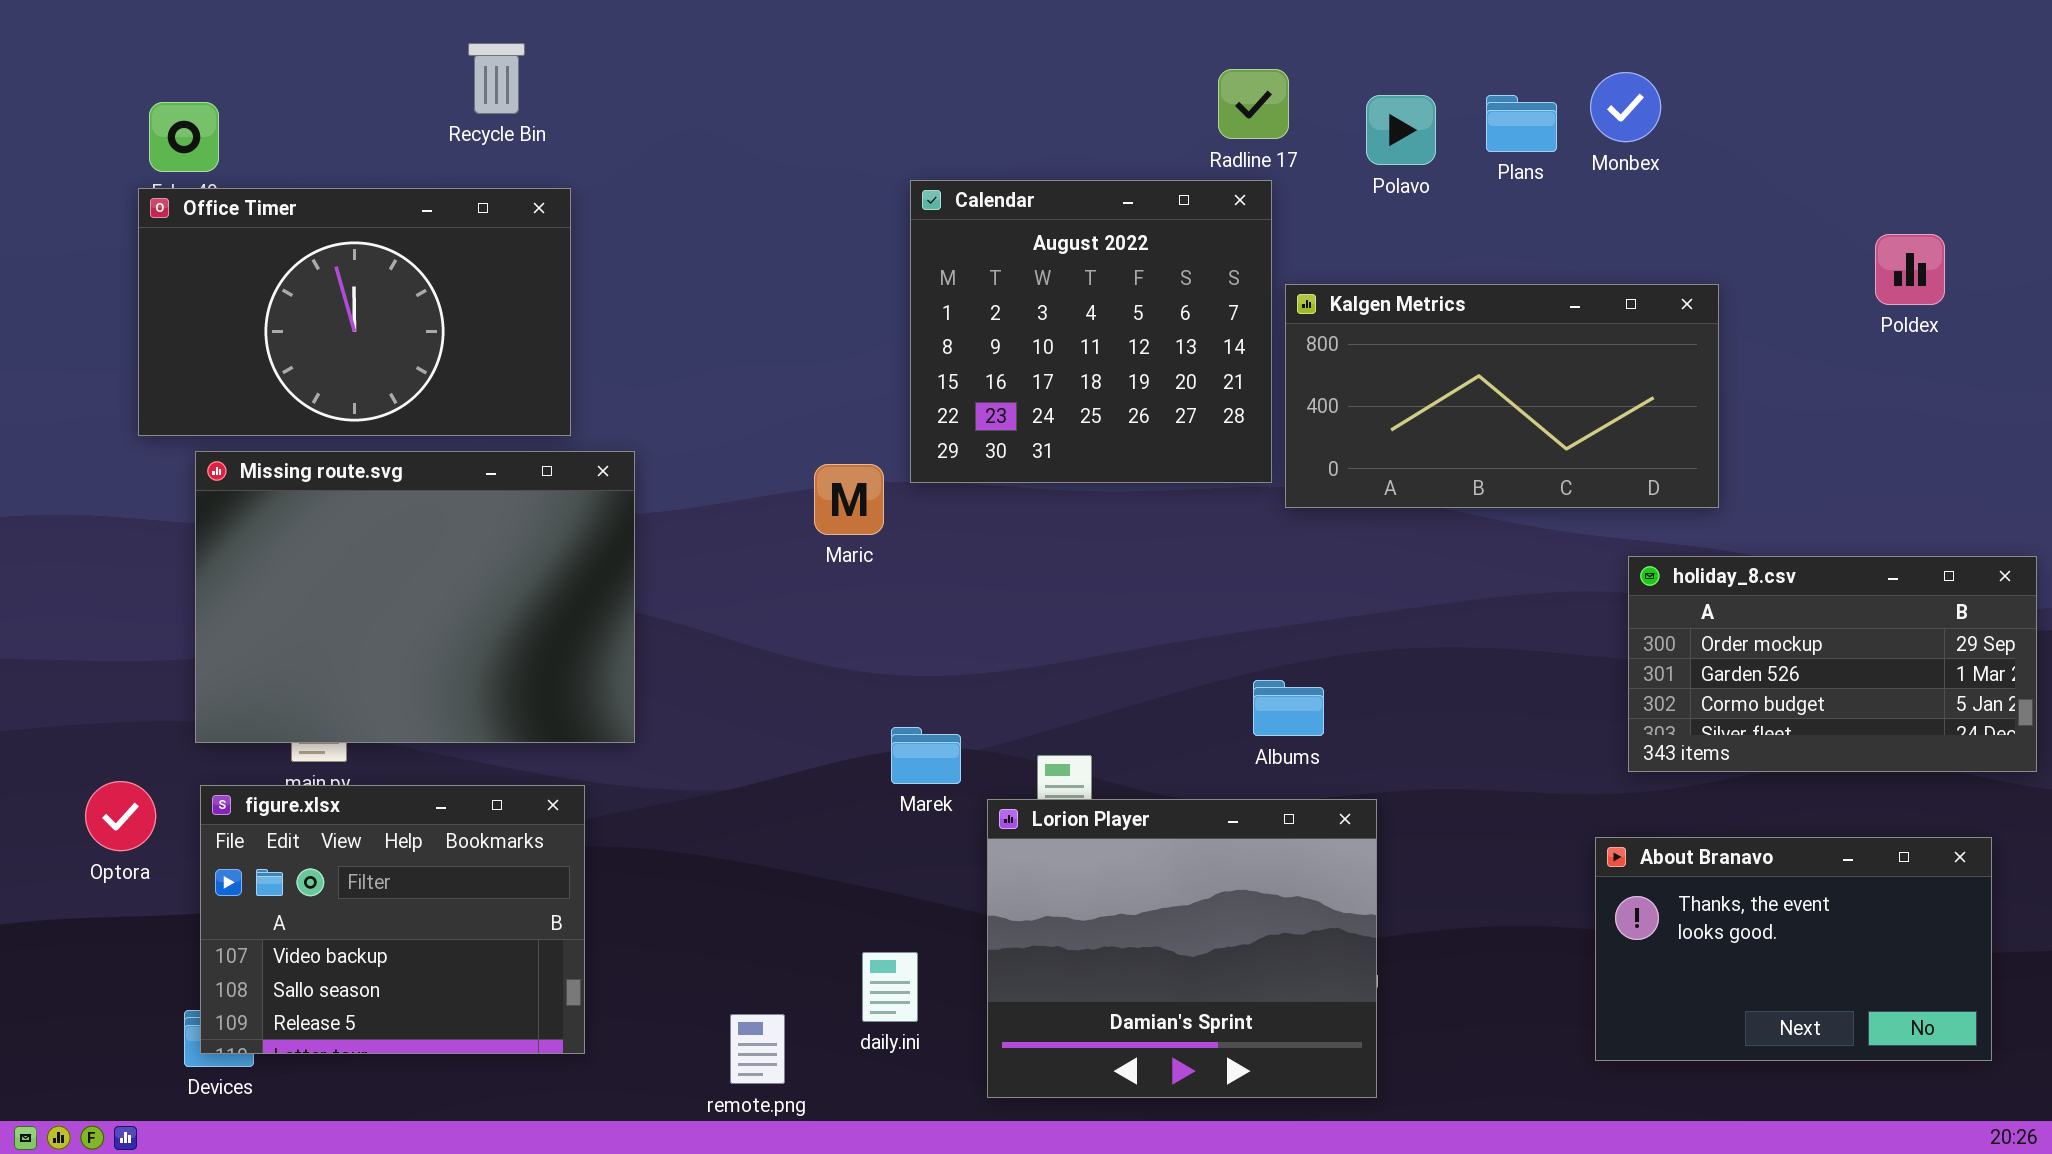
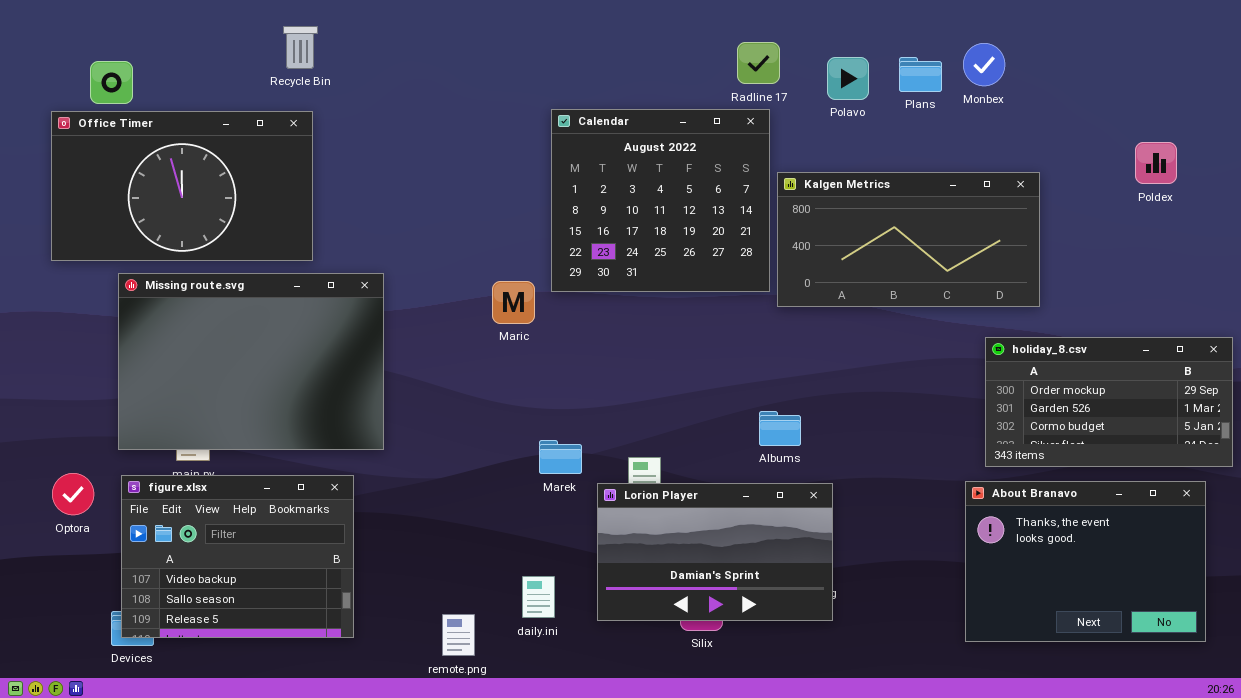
Office Timer: [138,188,571,436] -> [51,111,313,261], moved
Lorion Player: [987,799,1377,1098] -> [597,483,833,621], resized
About Branavo: [1595,837,1992,1061] -> [965,481,1206,642], resized

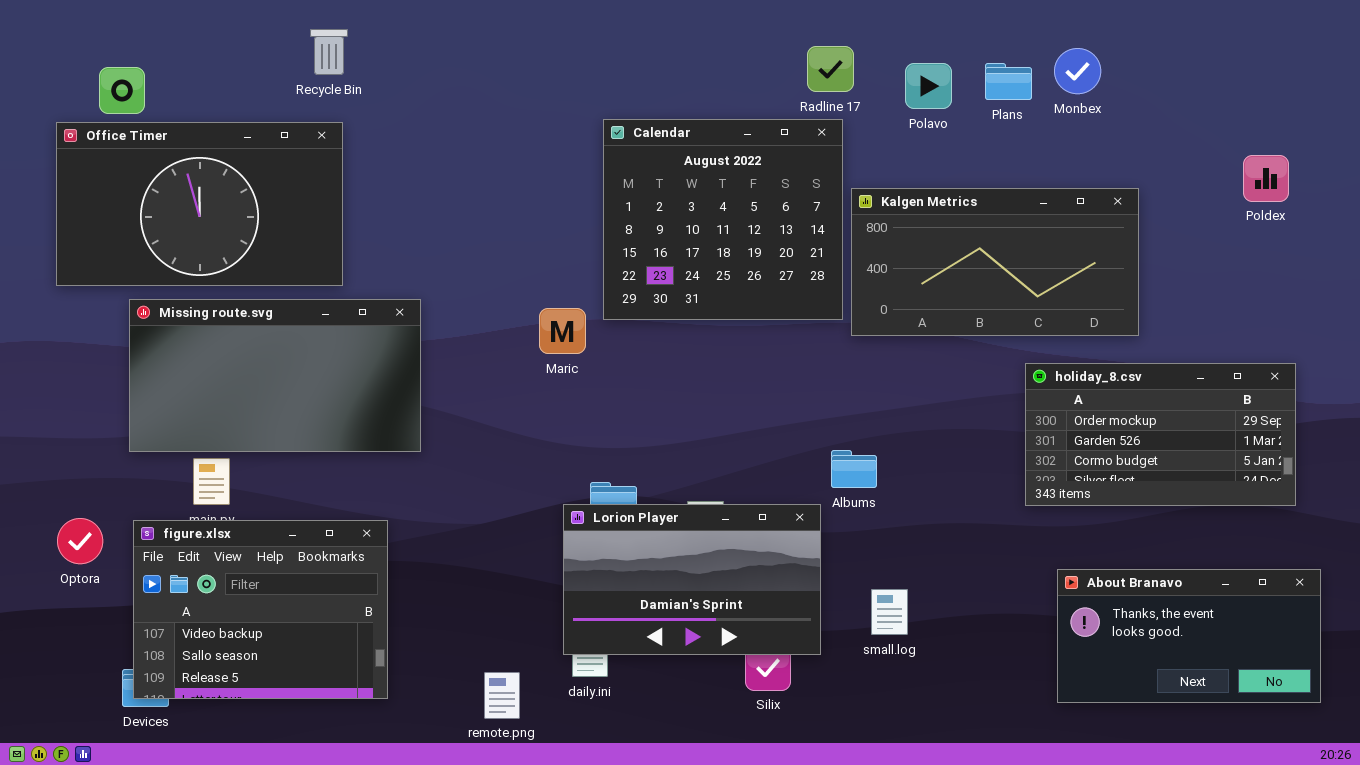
Missing route.svg: [118,273,384,450] -> [129,299,421,452], resized
holiday_8.csv: [985,337,1233,467] -> [1025,363,1296,506], moved
About Branavo: [965,481,1206,642] -> [1057,569,1321,703], resized
Lorion Player: [597,483,833,621] -> [563,504,821,655], moved

